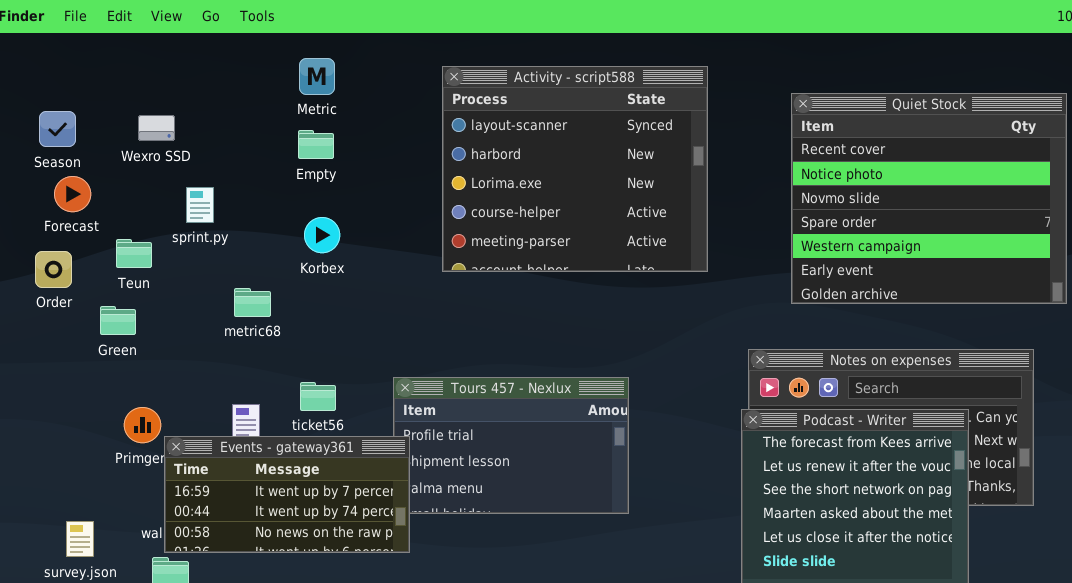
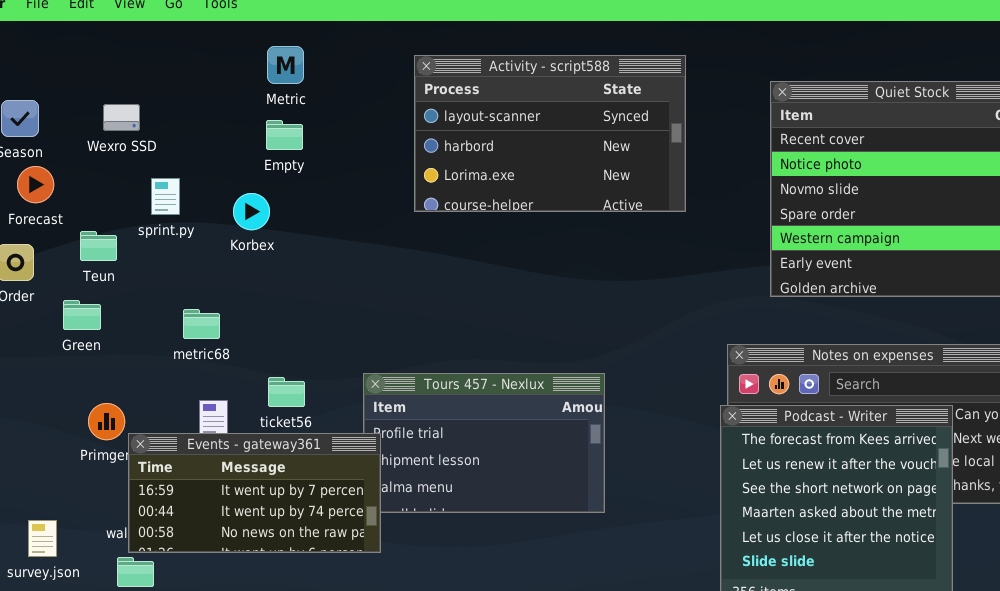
Activity - script588: [442,66,708,272] -> [414,55,686,212], resized
Korbex: [304,217,340,253] -> [233,193,270,230], moved
metric68: [234,288,271,317] -> [183,309,220,339], moved

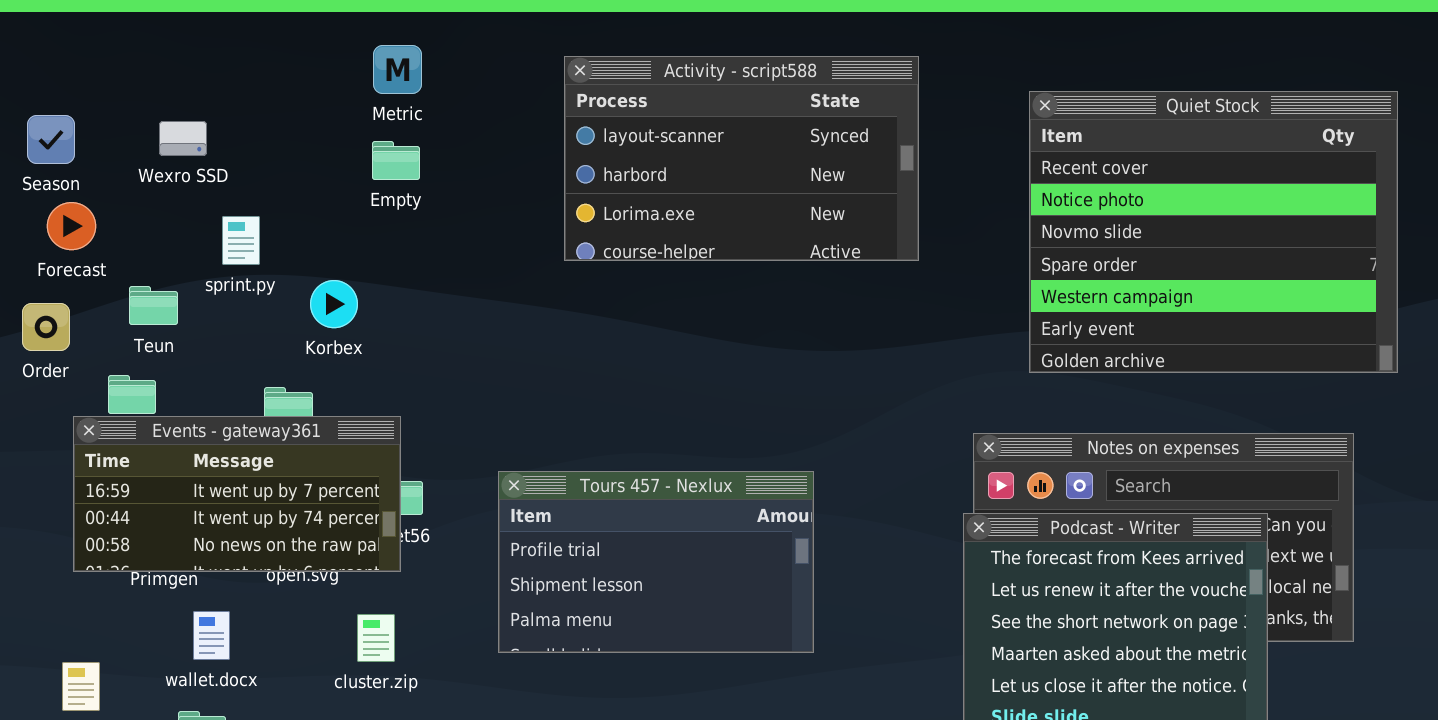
Korbex: [233,193,270,230] -> [310,280,358,328], moved
Events - gateway361: [128,433,381,553] -> [73,416,401,572], moved

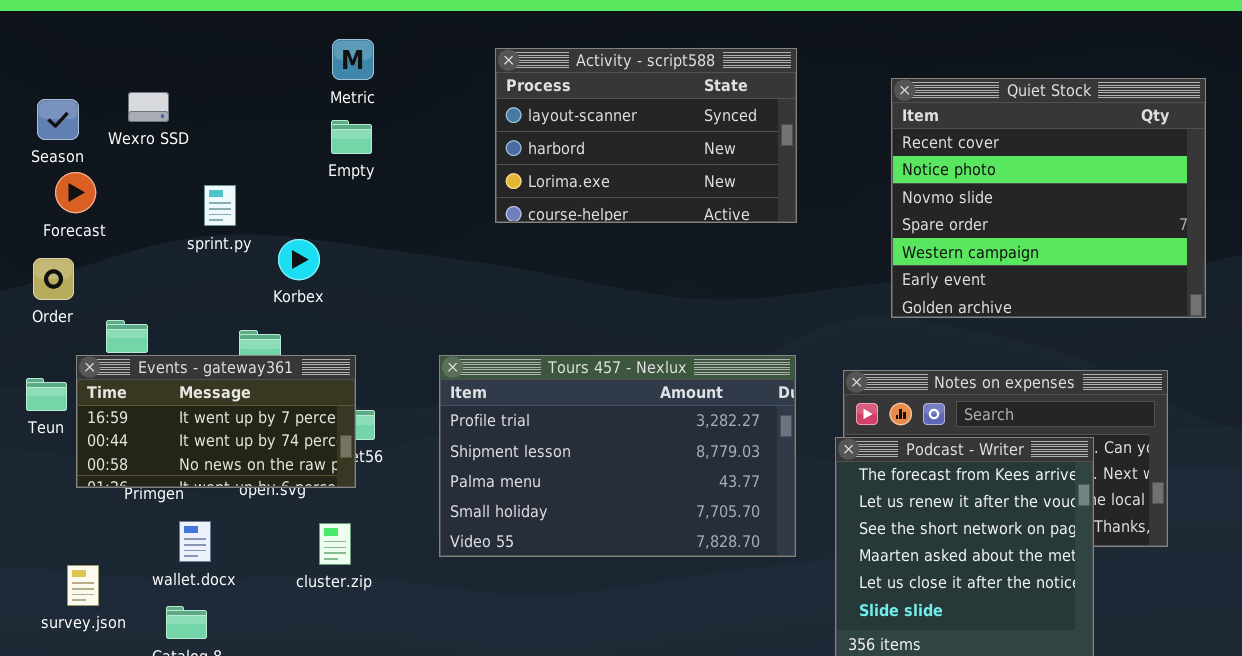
Wexro SSD: [159,121,207,156] -> [128,92,169,122], moved
Teun: [129,286,178,325] -> [26,378,67,411], moved
Tours 457 - Nexlux: [498,471,814,653] -> [439,355,796,557], resized

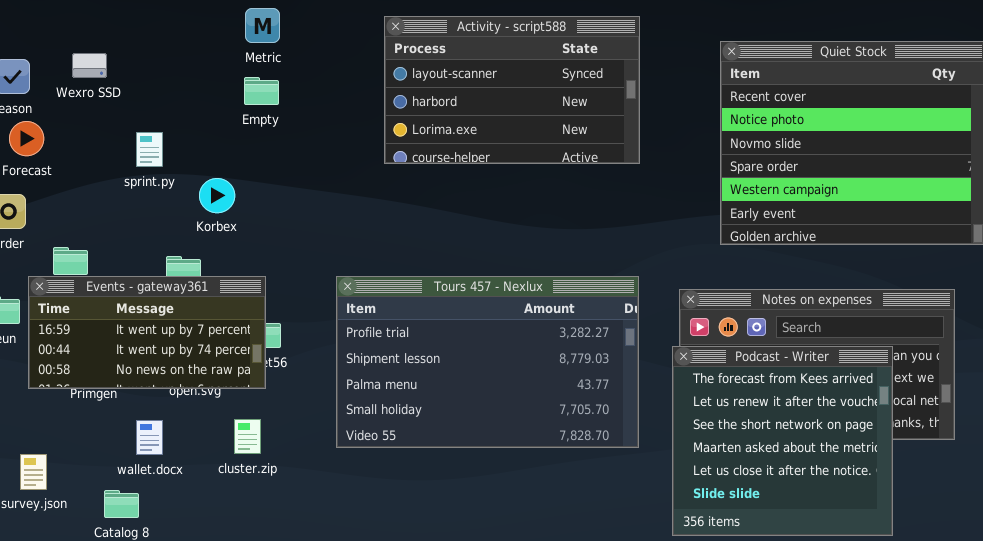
wallet.docx: [179,521,211,562] -> [136,420,163,455], moved

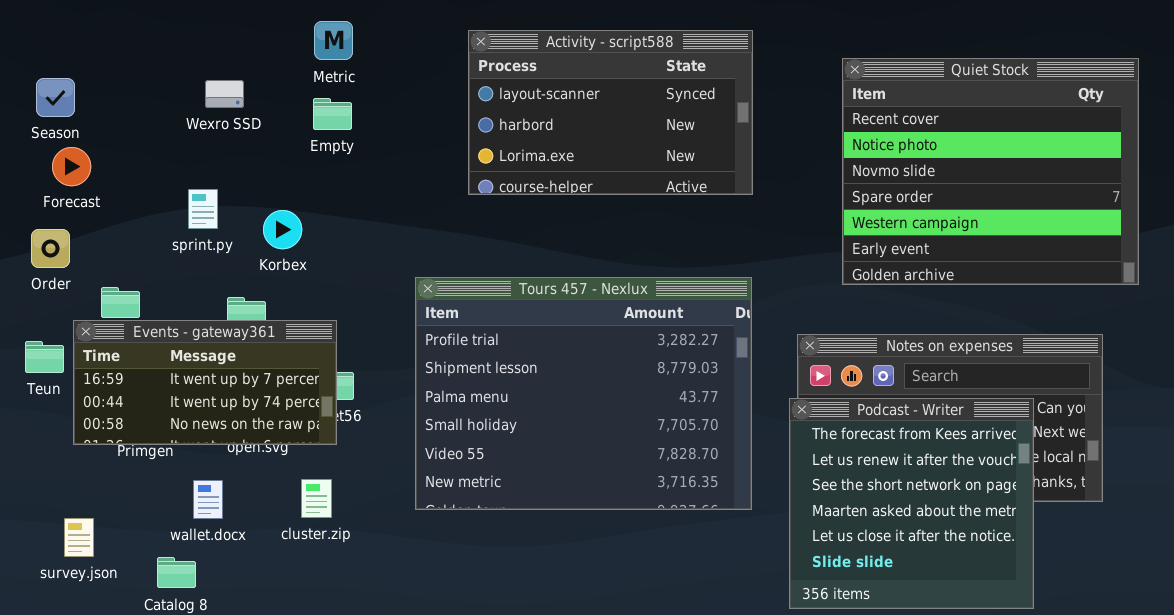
Wexro SSD: [72,53,107,78] -> [205,80,244,108], moved
sprint.py: [136,132,163,167] -> [188,189,218,229], moved
Tours 457 - Nexlux: [336,276,639,448] -> [415,277,752,510], resized

